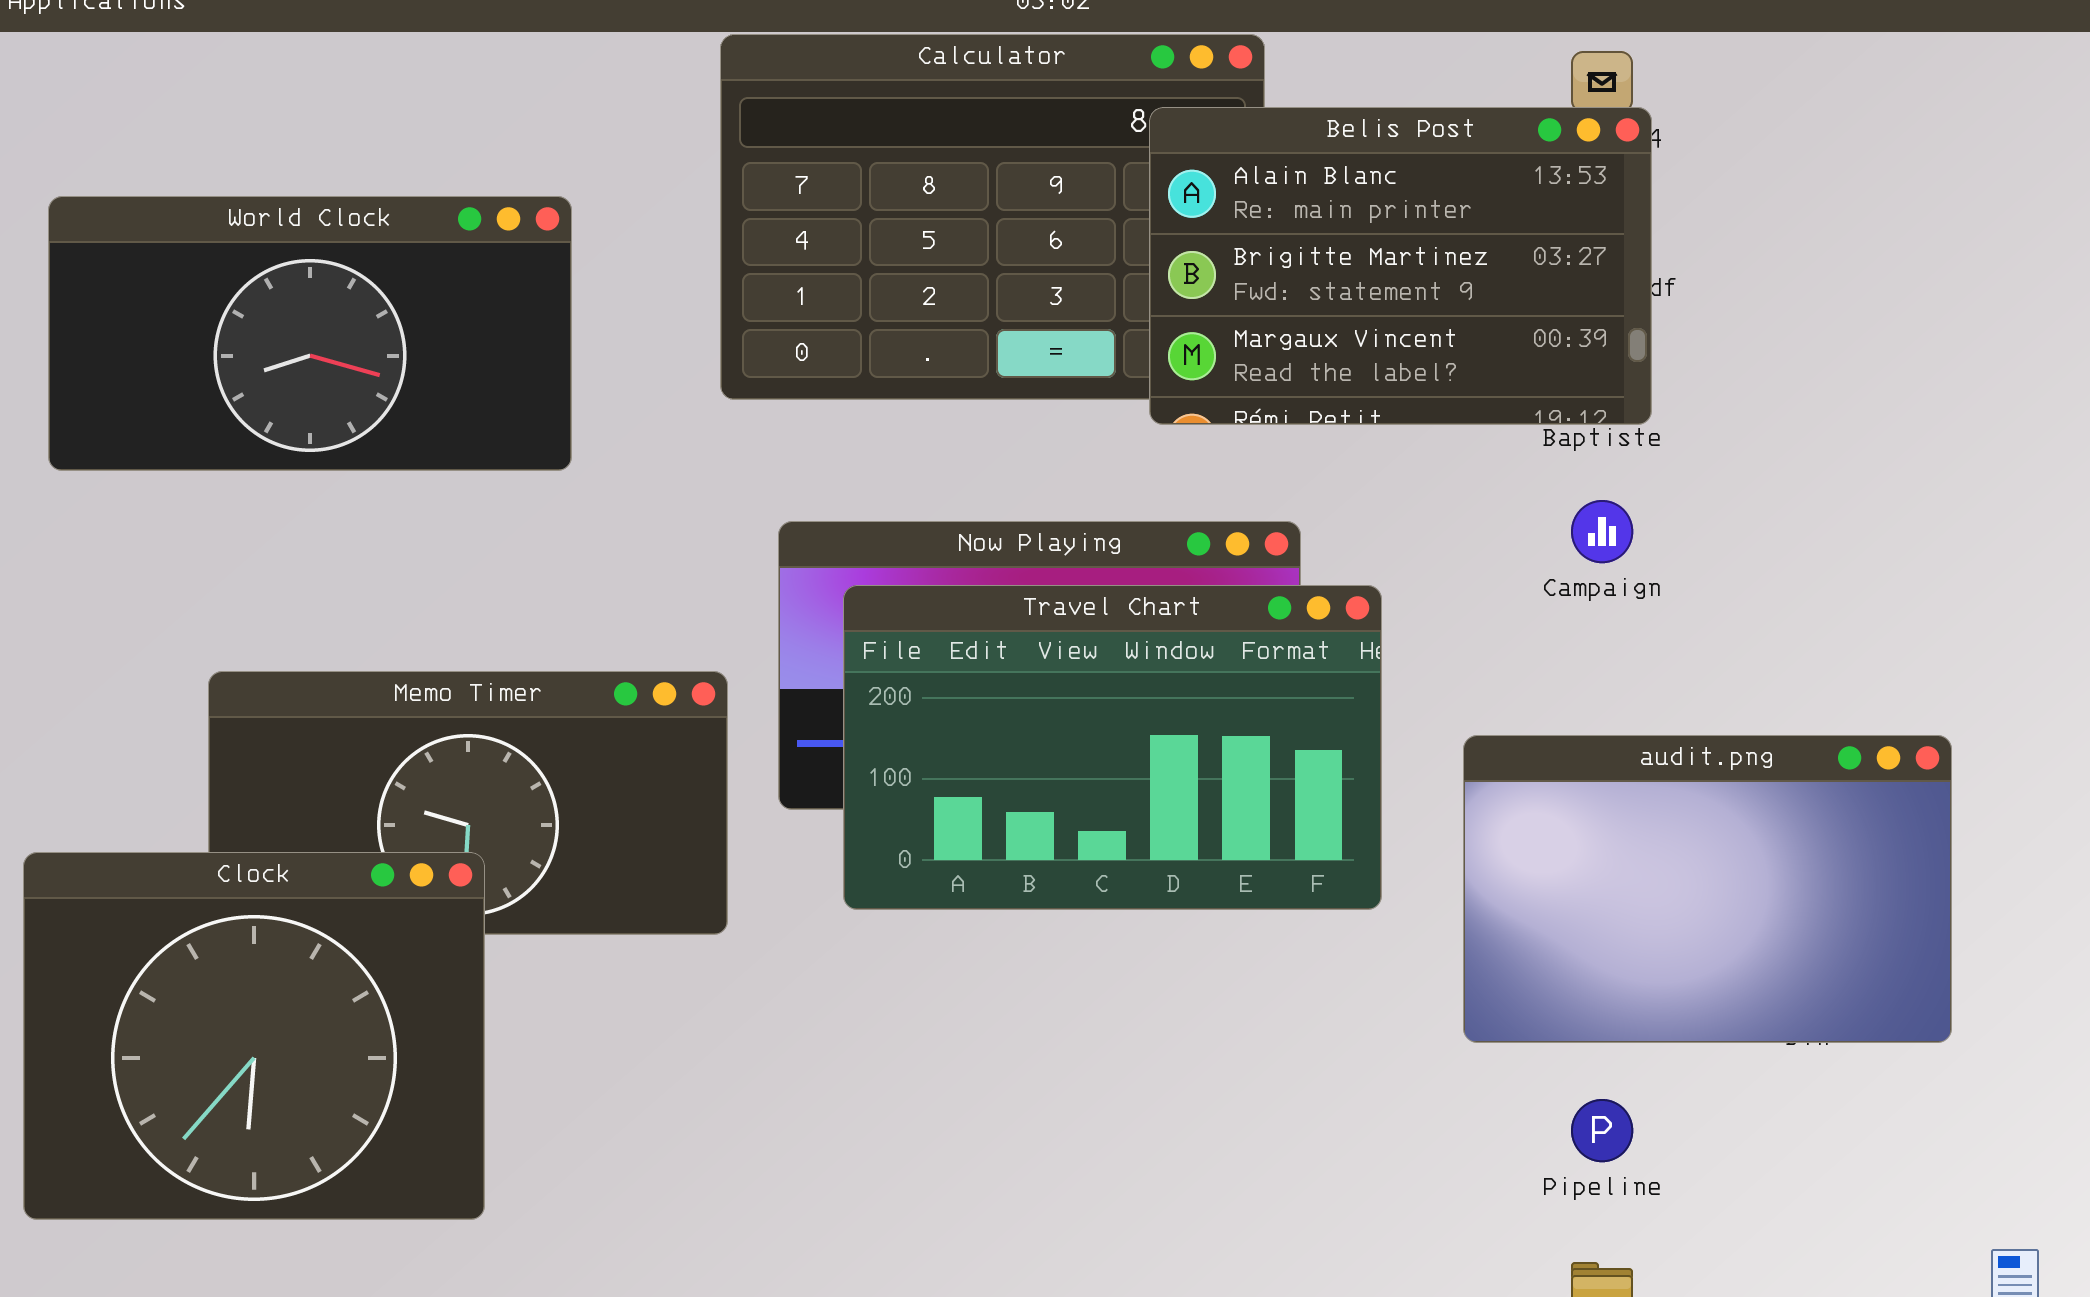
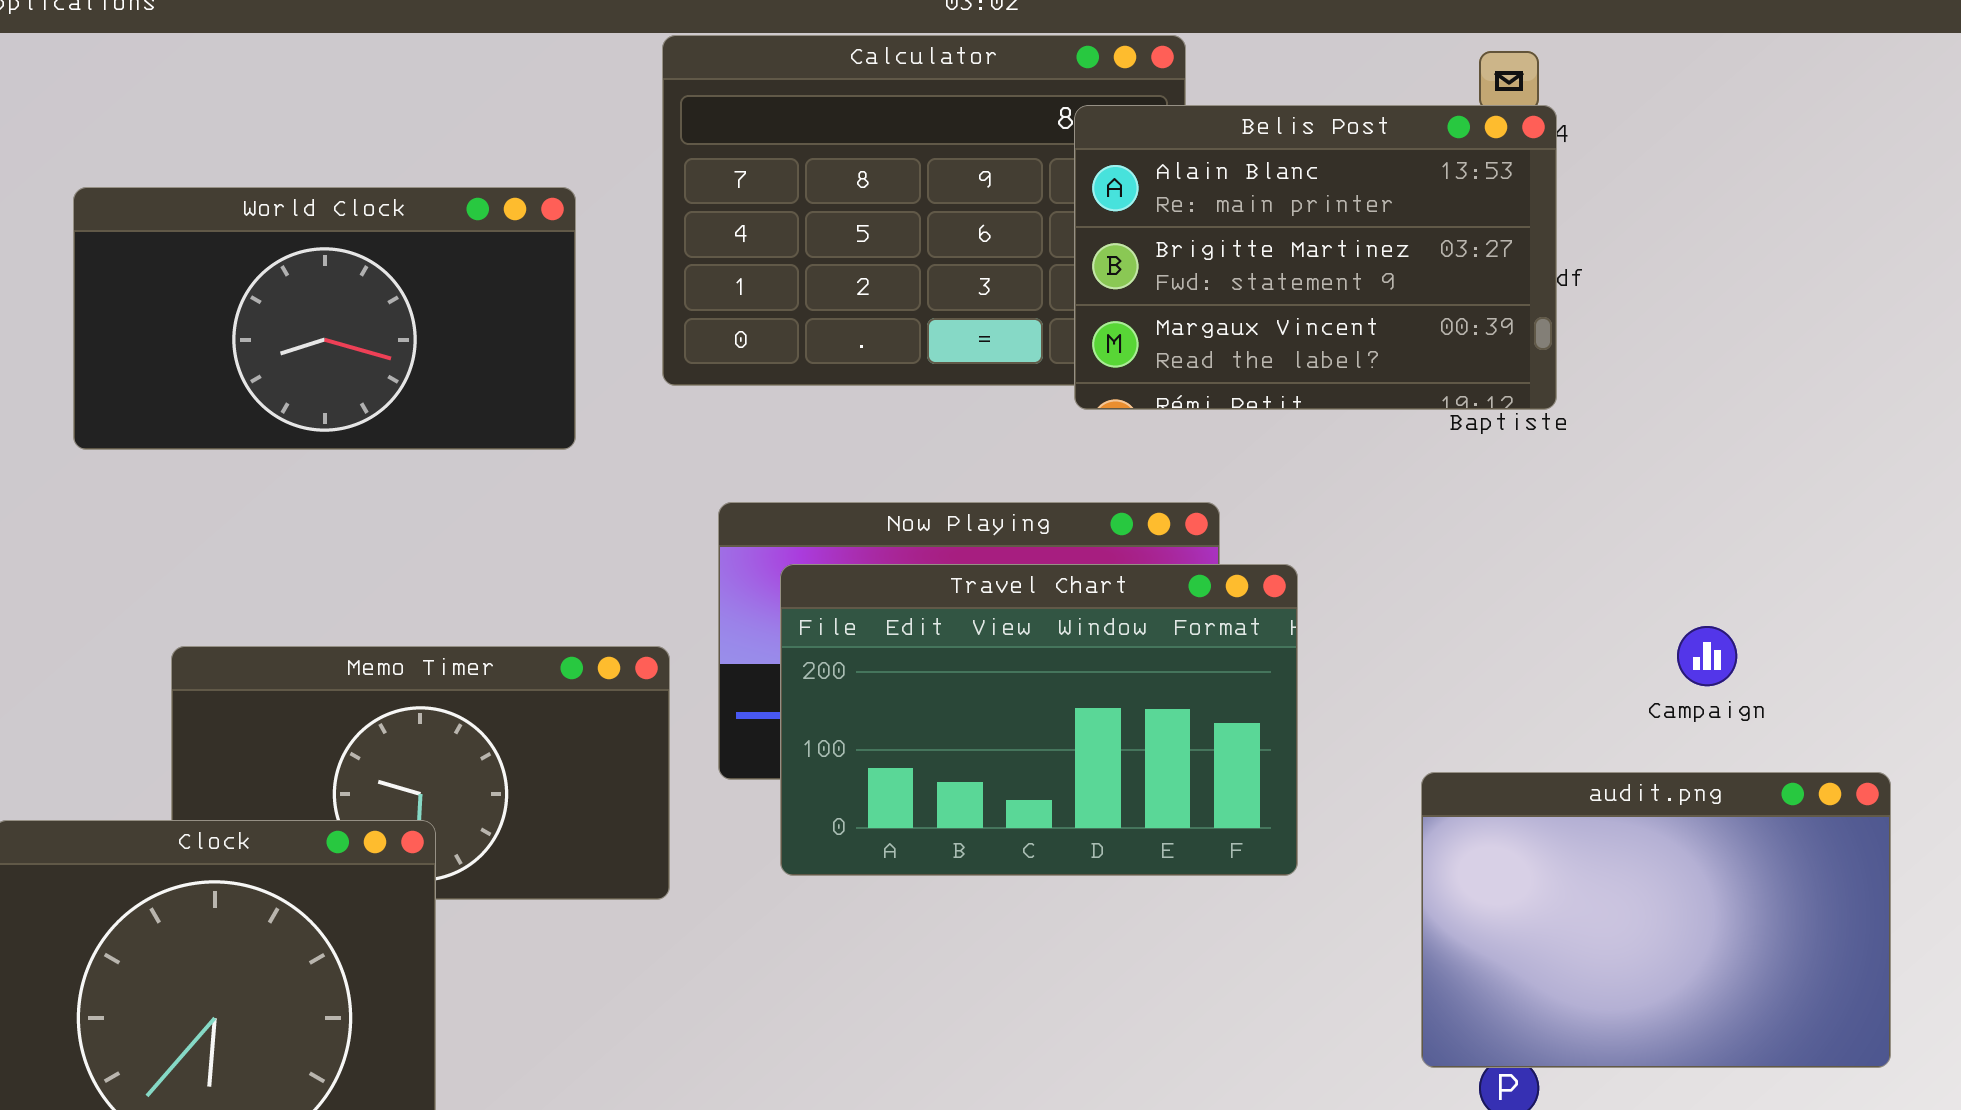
World Clock: [48,196,572,471] -> [73,187,576,450], moved
Campaign: [1571,500,1633,563] -> [1677,626,1737,686], moved
audit.png: [1463,735,1952,1043] -> [1421,772,1891,1068], moved

